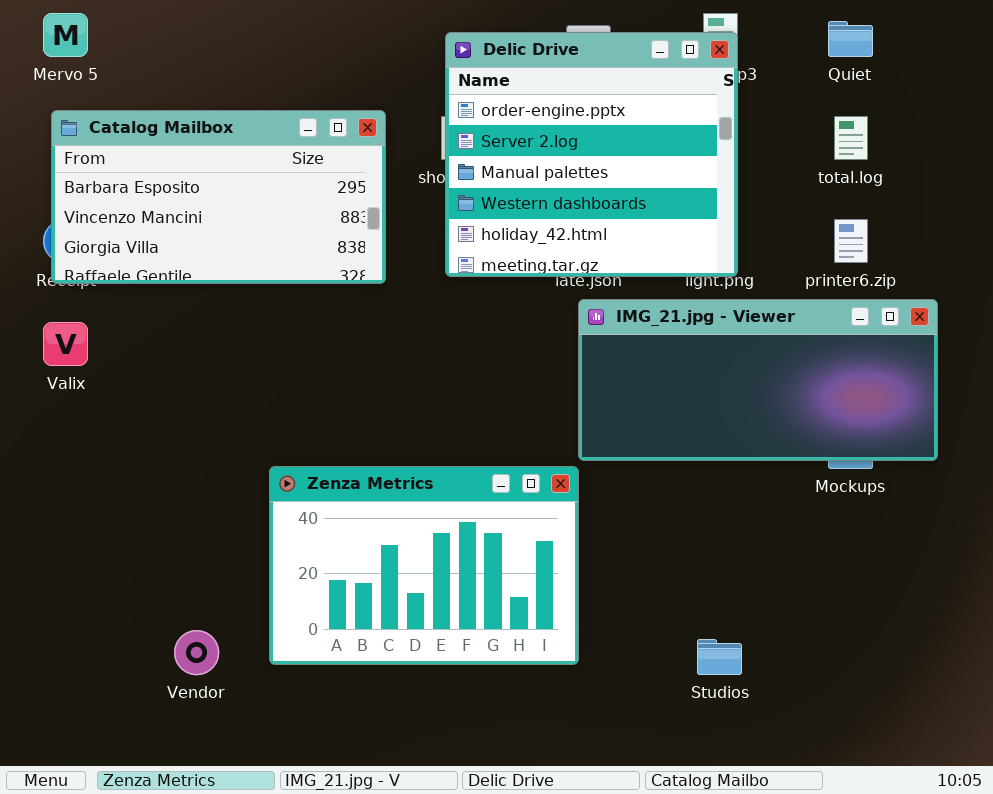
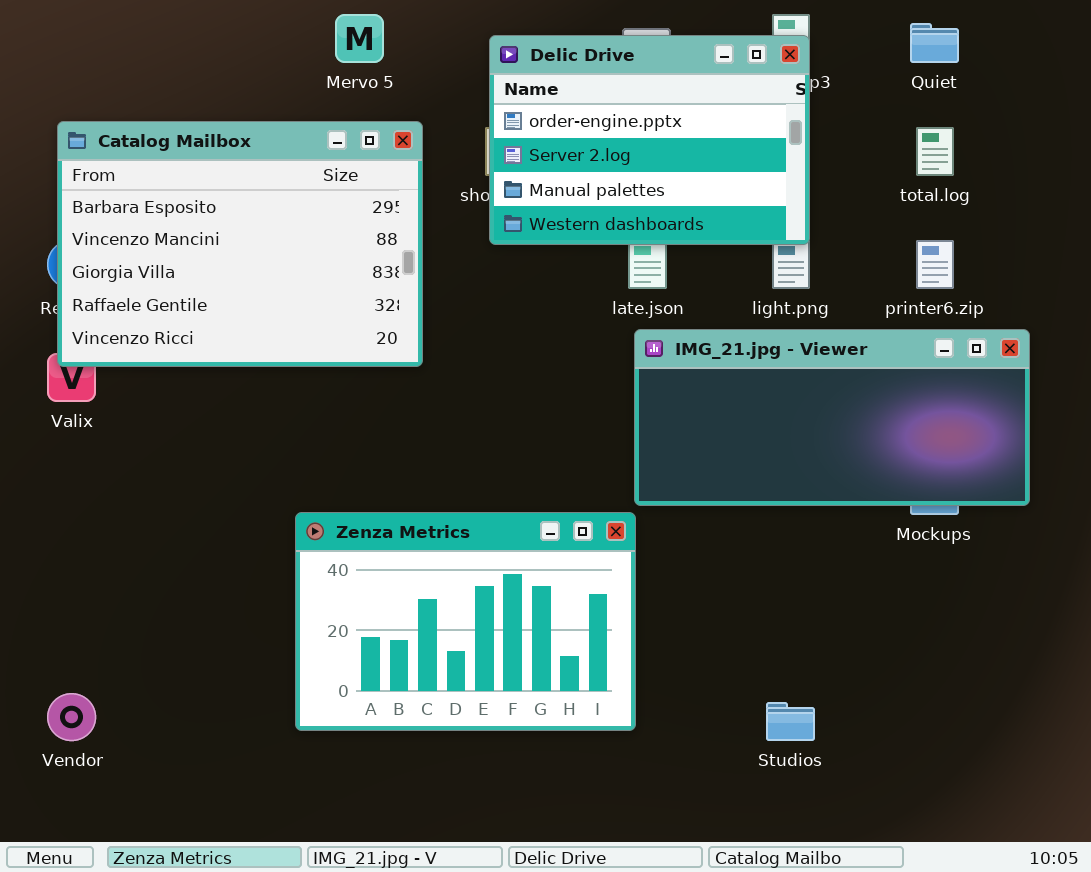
Mervo 5: [43,13,88,57] -> [335,14,384,63], moved
Delic Drive: [445,32,738,277] -> [489,35,810,245], resized
Catalog Mailbox: [51,110,386,284] -> [57,121,423,367], resized
Vendor: [174,630,219,675] -> [47,693,96,741], moved

